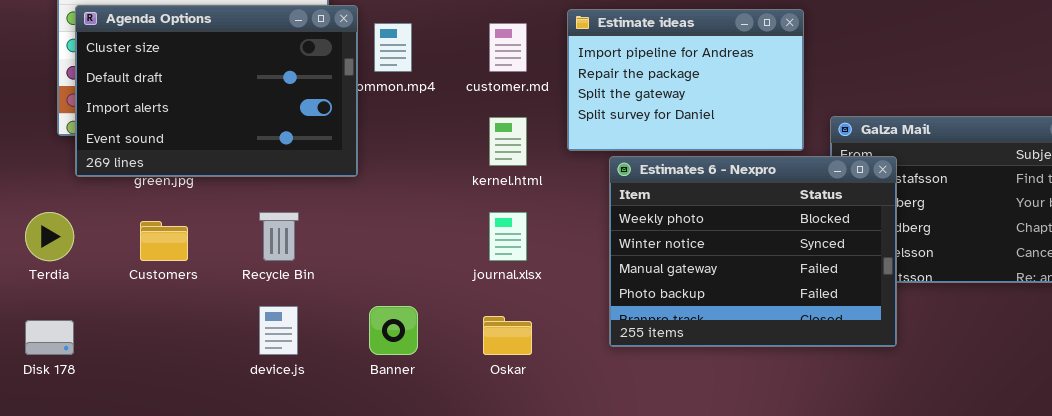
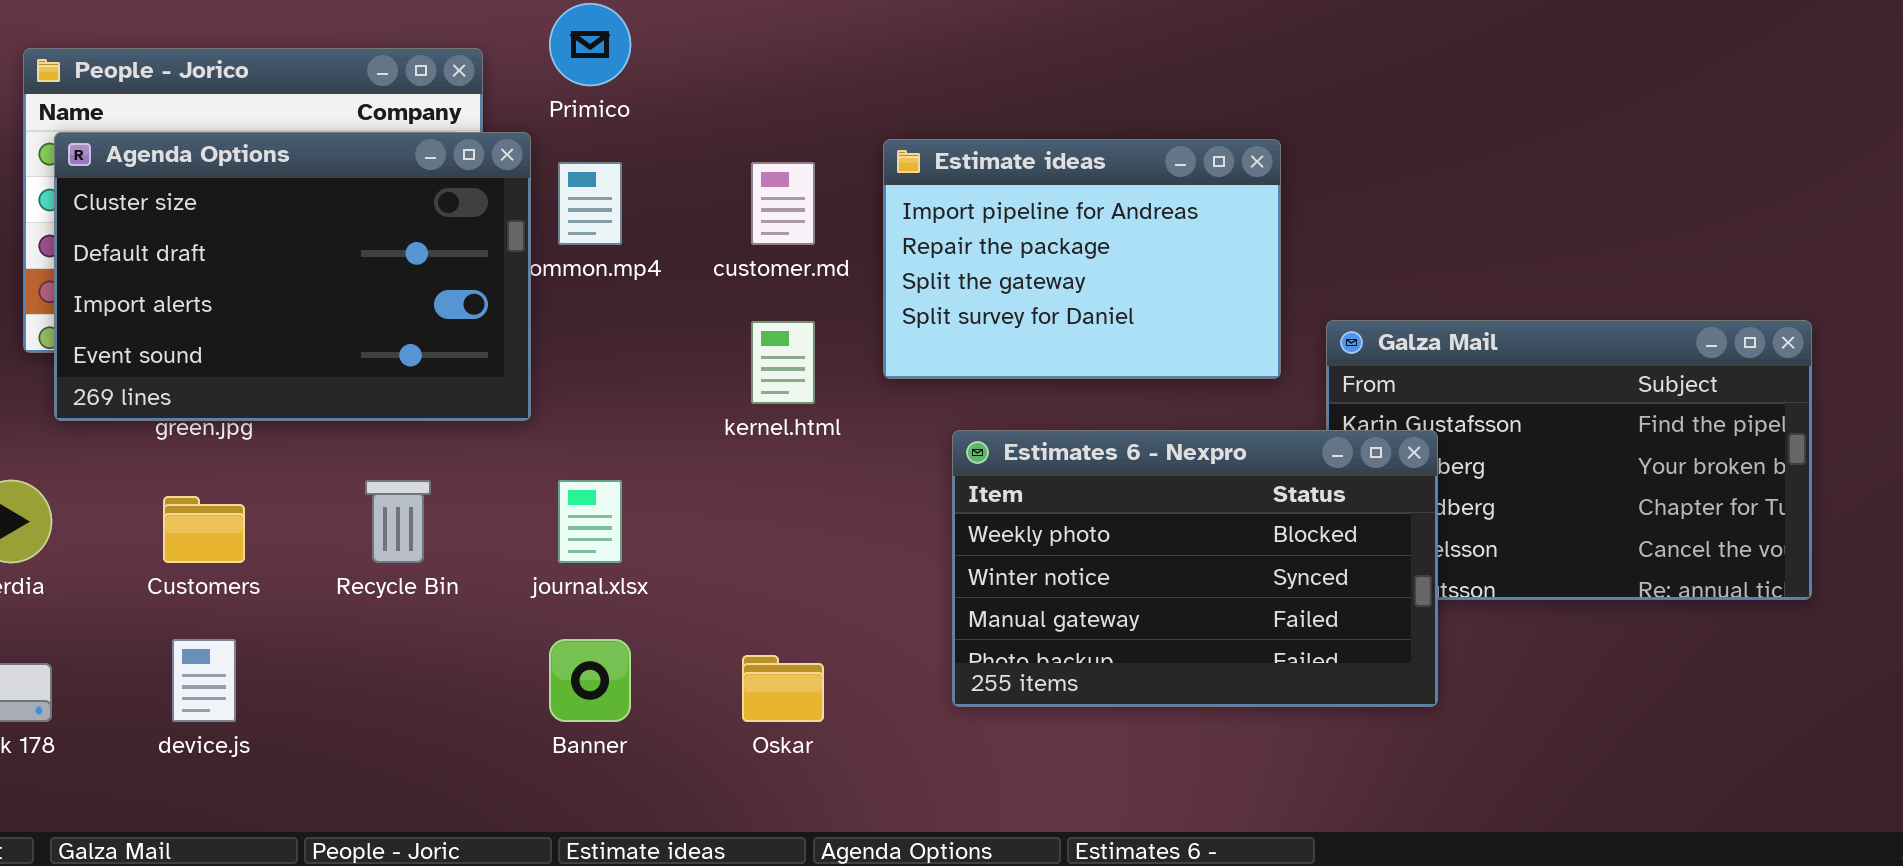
Estimates 6 - Nexpro: [609,156,897,347] -> [952,430,1438,707], resized
journal.xlsx: [489,212,527,261] -> [558,480,622,563], moved
device.js: [259,306,298,355] -> [172,639,236,722], moved

